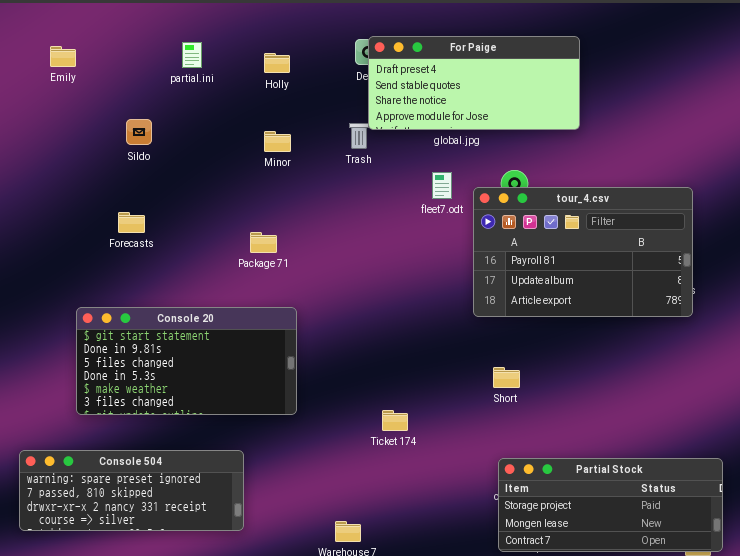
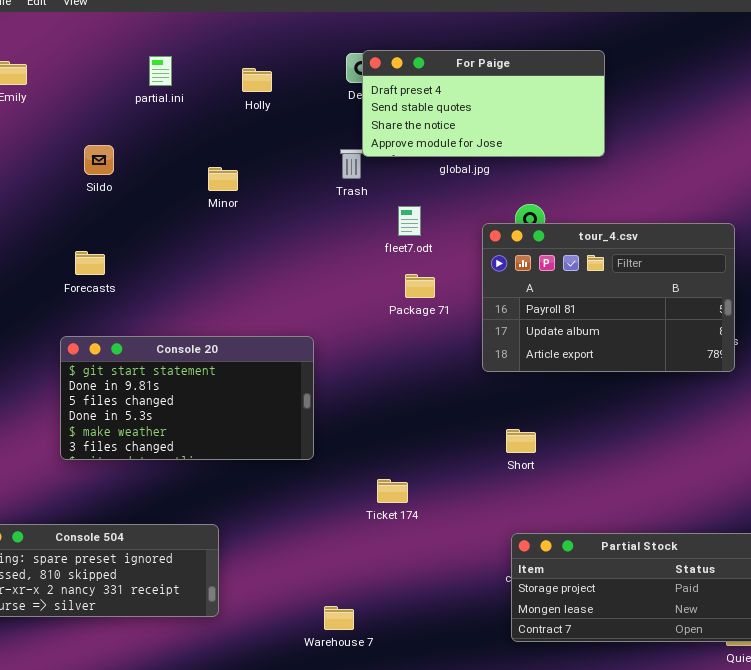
Minor: [264,131,291,152] -> [208,167,238,191], moved
fleet7.odt: [432,172,452,199] -> [398,206,421,236], moved
Package 71: [250,232,277,253] -> [405,274,435,298], moved
Console 20: [76,307,297,415] -> [60,336,314,460], moved

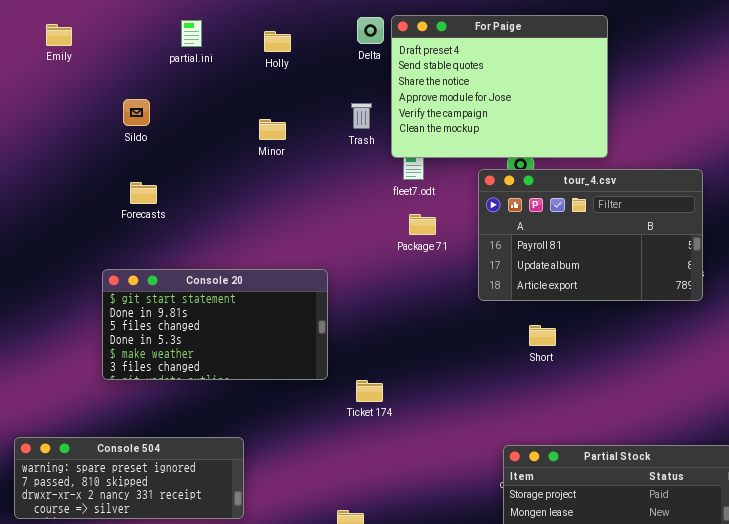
For Paige: [362,50,605,157] -> [391,15,608,158], moved, resized
Minor: [208,167,238,191] -> [259,119,286,140], moved
Forecasts: [75,251,105,275] -> [130,182,157,204], moved
Short: [506,429,536,453] -> [529,325,556,346], moved
Ticket 174: [377,479,408,503] -> [356,380,383,402], moved

